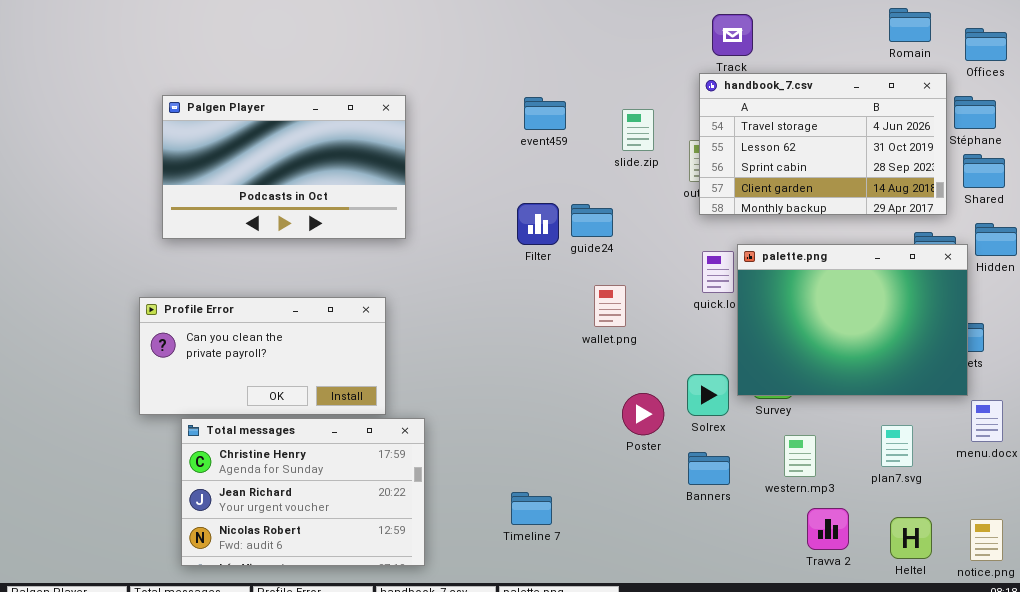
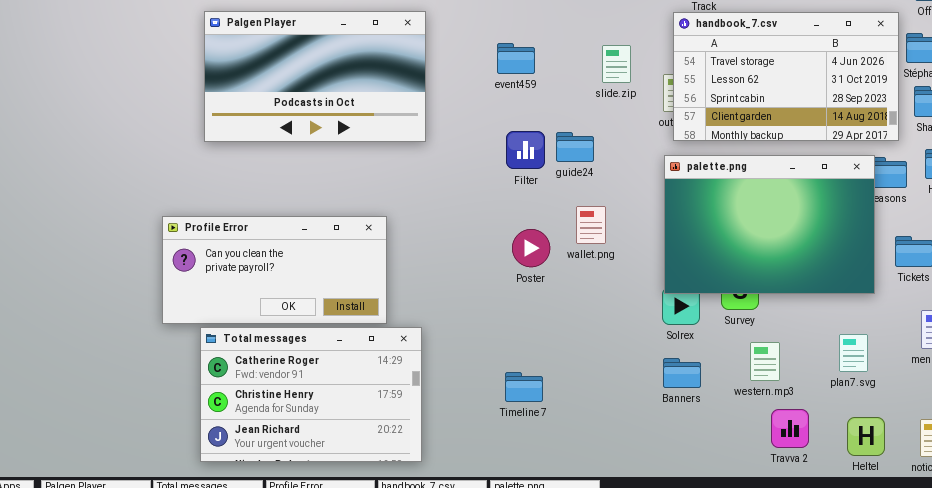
Palgen Player: [162,95,406,239] -> [204,11,426,142], moved
event459: [524,97,566,130] -> [497,43,535,74], moved
palette.png: [737,244,968,396] -> [664,155,875,294], moved
Poster: [622,393,664,435] -> [512,229,550,267], moved
Total messages: [181,418,425,566] -> [200,327,422,462], scrolled up 1 row
Timeline 7: [511,492,552,525] -> [505,372,543,402], moved

